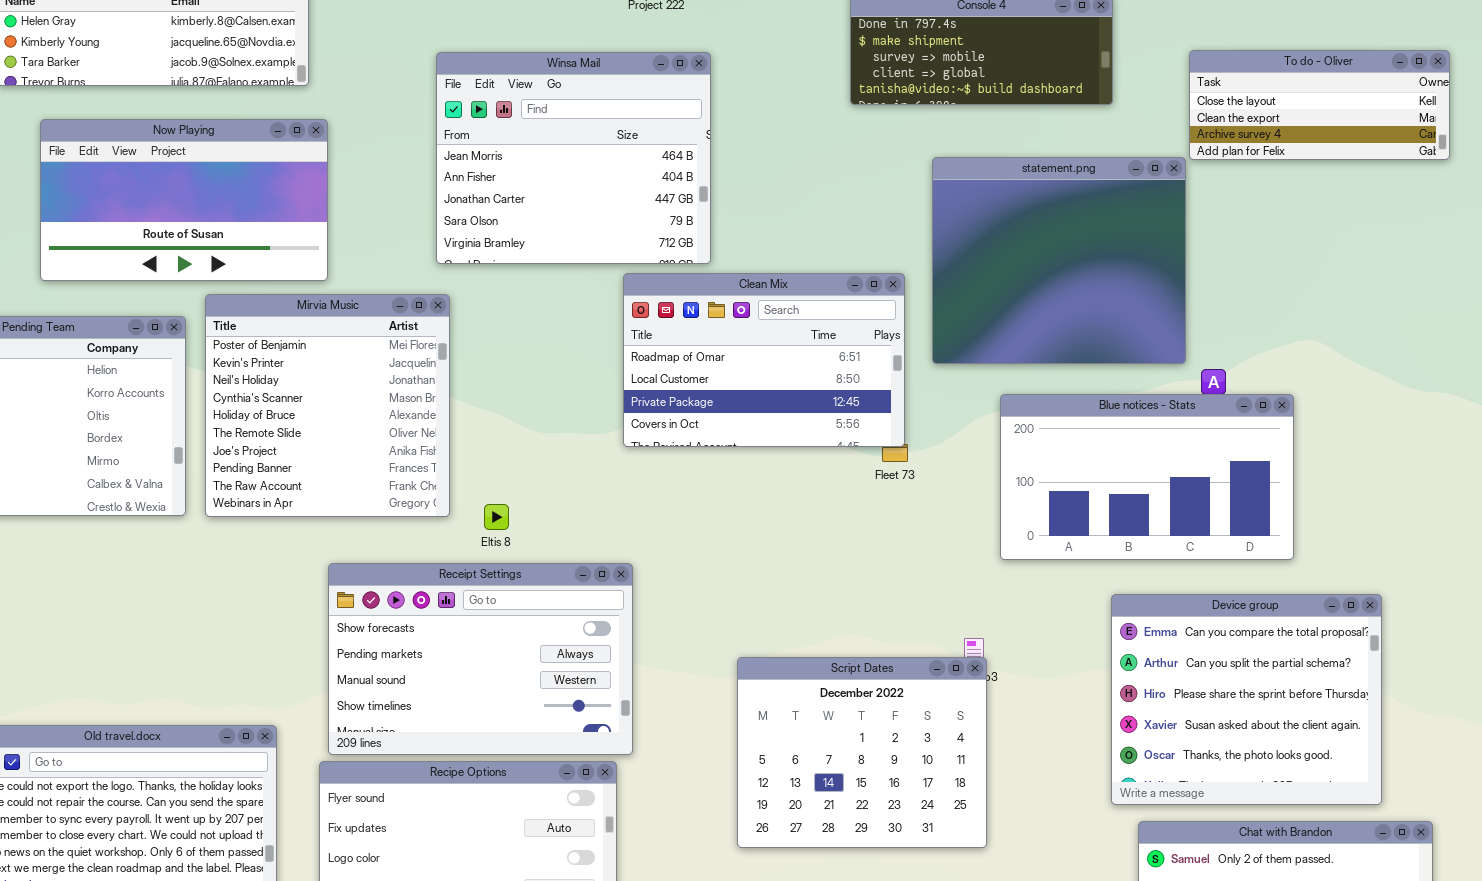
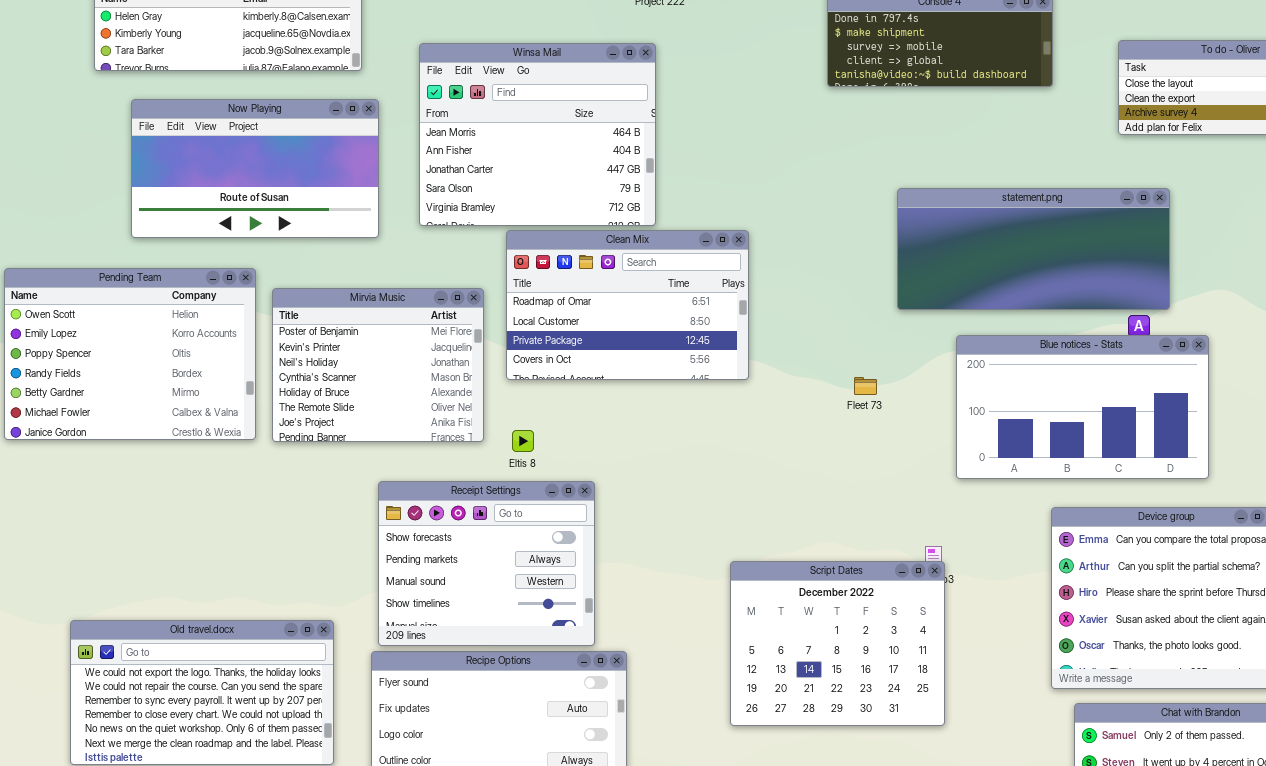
Winsa Mail: [436,52,711,264] -> [419,43,656,226], moved
statement.png: [932,157,1186,364] -> [897,188,1170,310], resized
Clean Mix: [623,273,905,447] -> [506,230,749,380], moved
Mirvia Music: [205,294,450,517] -> [272,288,484,442], resized
Receipt Settings: [328,563,633,755] -> [378,481,595,646], resized

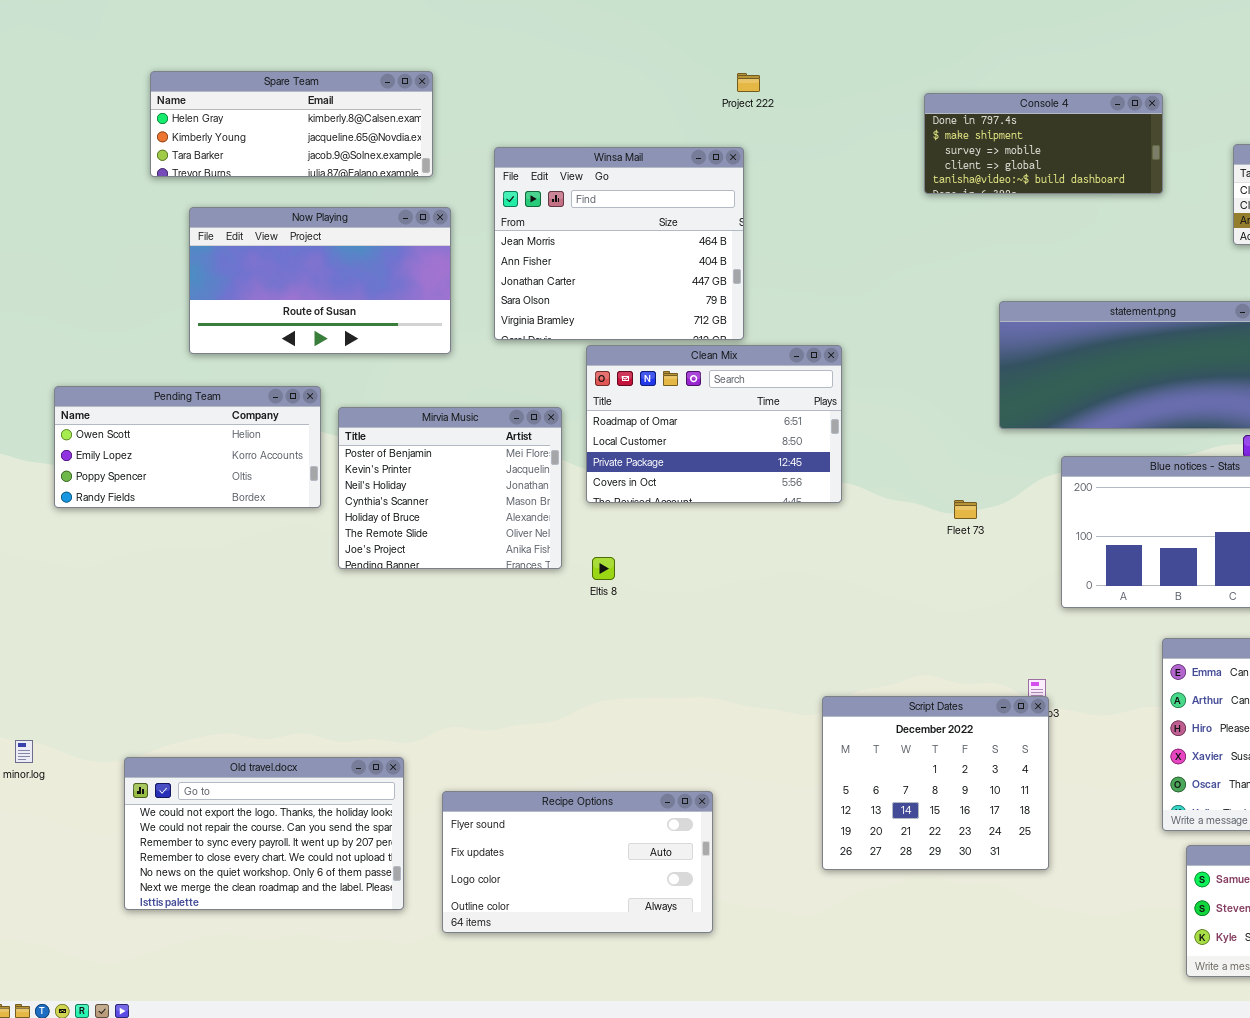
Pending Team: [4,268,256,440] -> [54,386,321,508], resized
Receipt Settings: [378,481,595,646] -> none, closed

